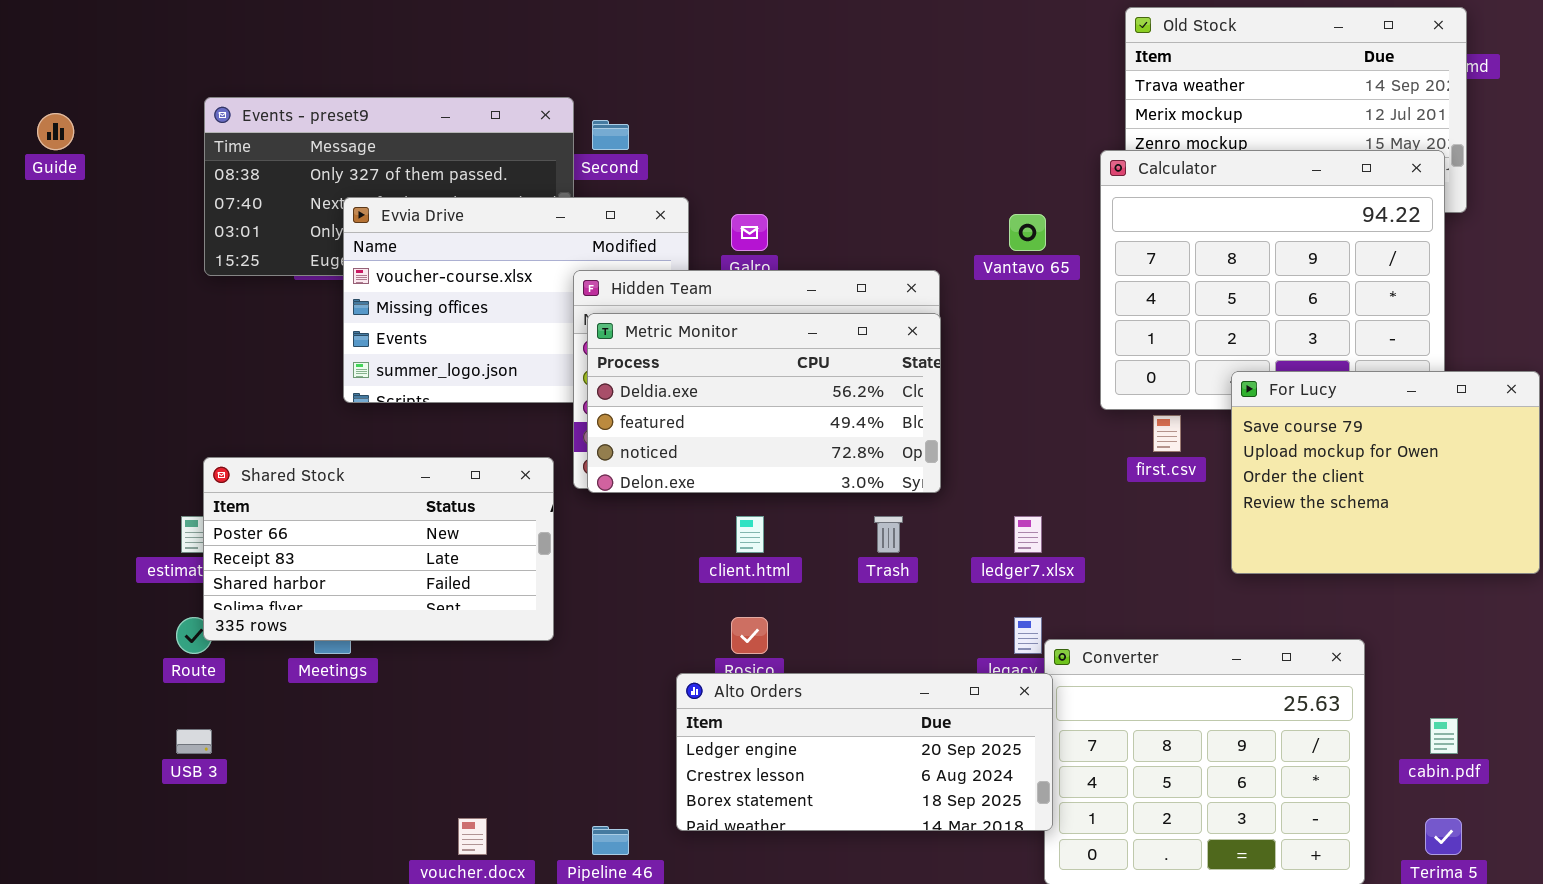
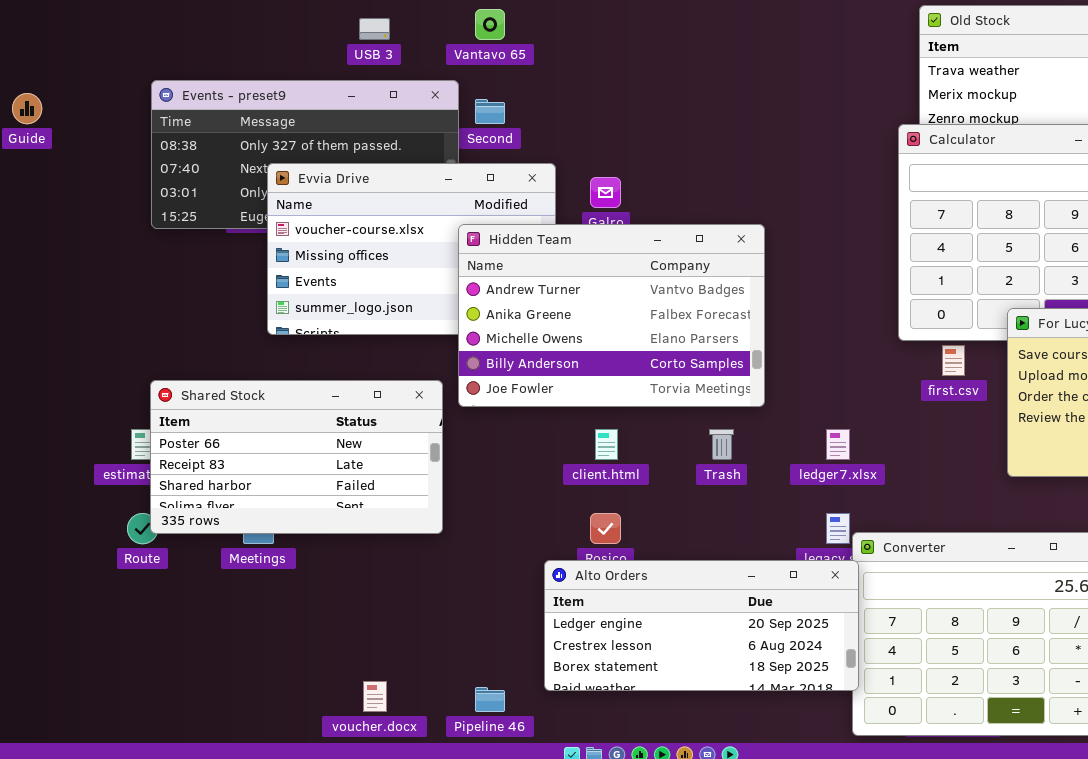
Vantavo 65: [1009,214,1046,251] -> [475,9,505,40], moved
Metric Monitor: [587,313,941,493] -> none, closed
USB 3: [176,729,212,754] -> [359,18,390,40], moved

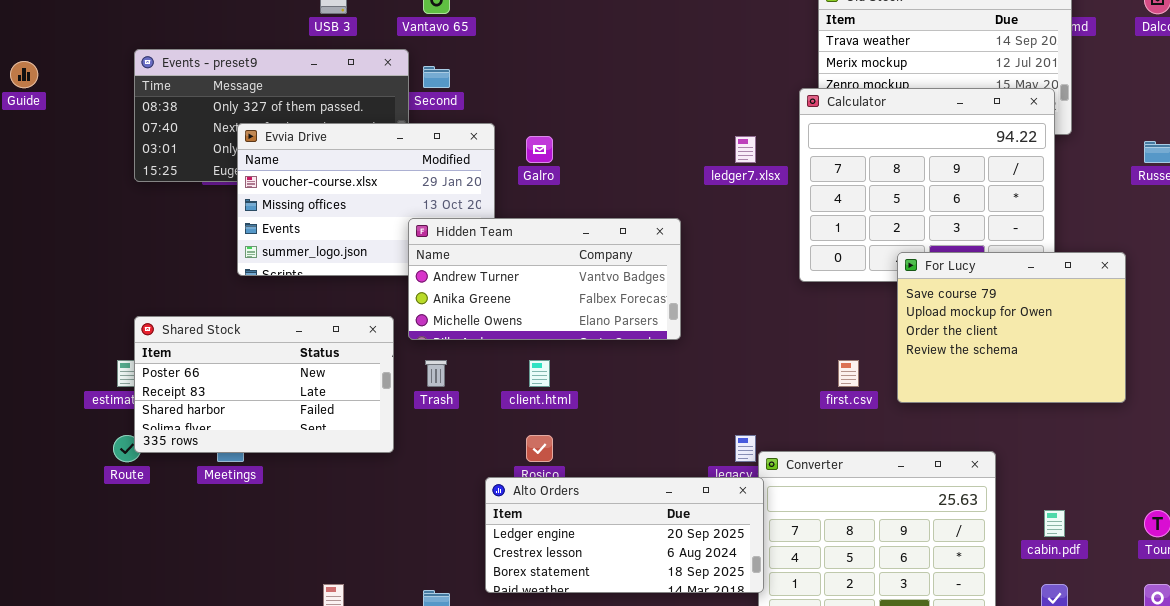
Hidden Team: [458,224,765,407] -> [408,218,681,340], resized
first.csv: [942,345,965,376] -> [838,360,859,387], moved
Trash: [709,429,734,460] -> [425,360,447,387], moved
ledger7.xlsx: [826,429,850,460] -> [735,136,756,163], moved

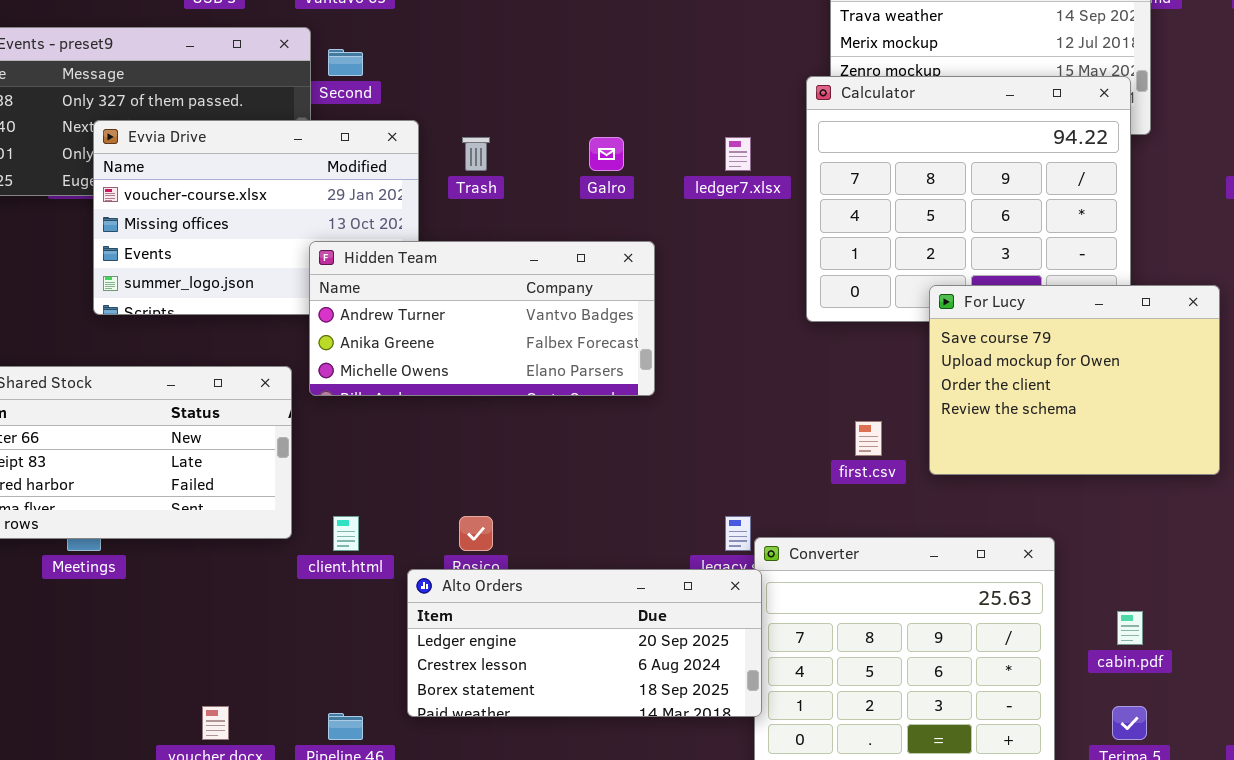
Galro: [526,136,553,163] -> [589,137,624,171], moved
Trash: [425,360,447,387] -> [462,137,490,171], moved
client.html: [529,360,550,387] -> [333,516,359,551], moved

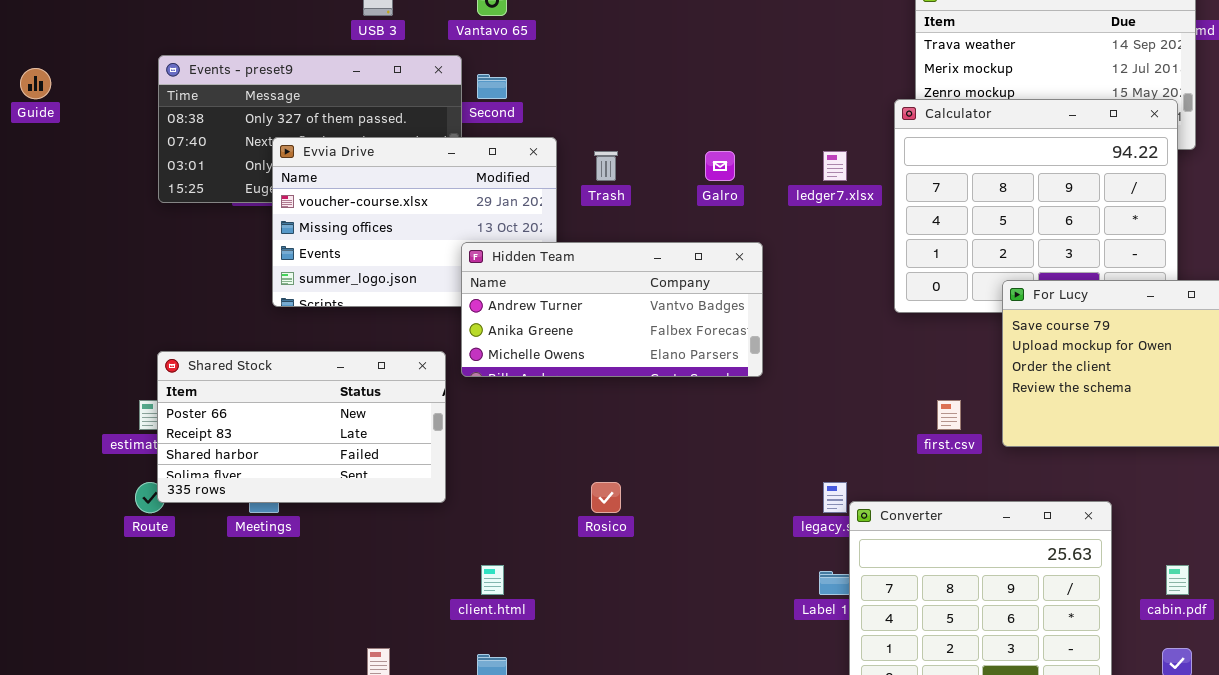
client.html: [333,516,359,551] -> [481,565,504,595], moved
Alto Orders: [407,569,762,717] -> none, closed

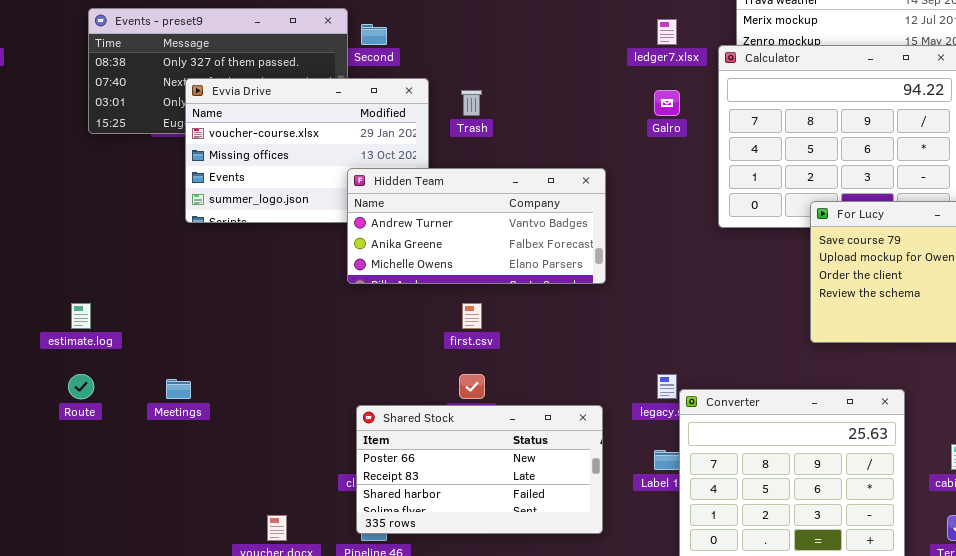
Galro: [705,151,735,181] -> [654,90,680,116], moved
ledger7.xlsx: [823,151,847,181] -> [657,19,677,45], moved
Shared Stock: [157,351,446,503] -> [356,405,603,534], moved
first.csv: [937,400,961,430] -> [462,303,482,329], moved

